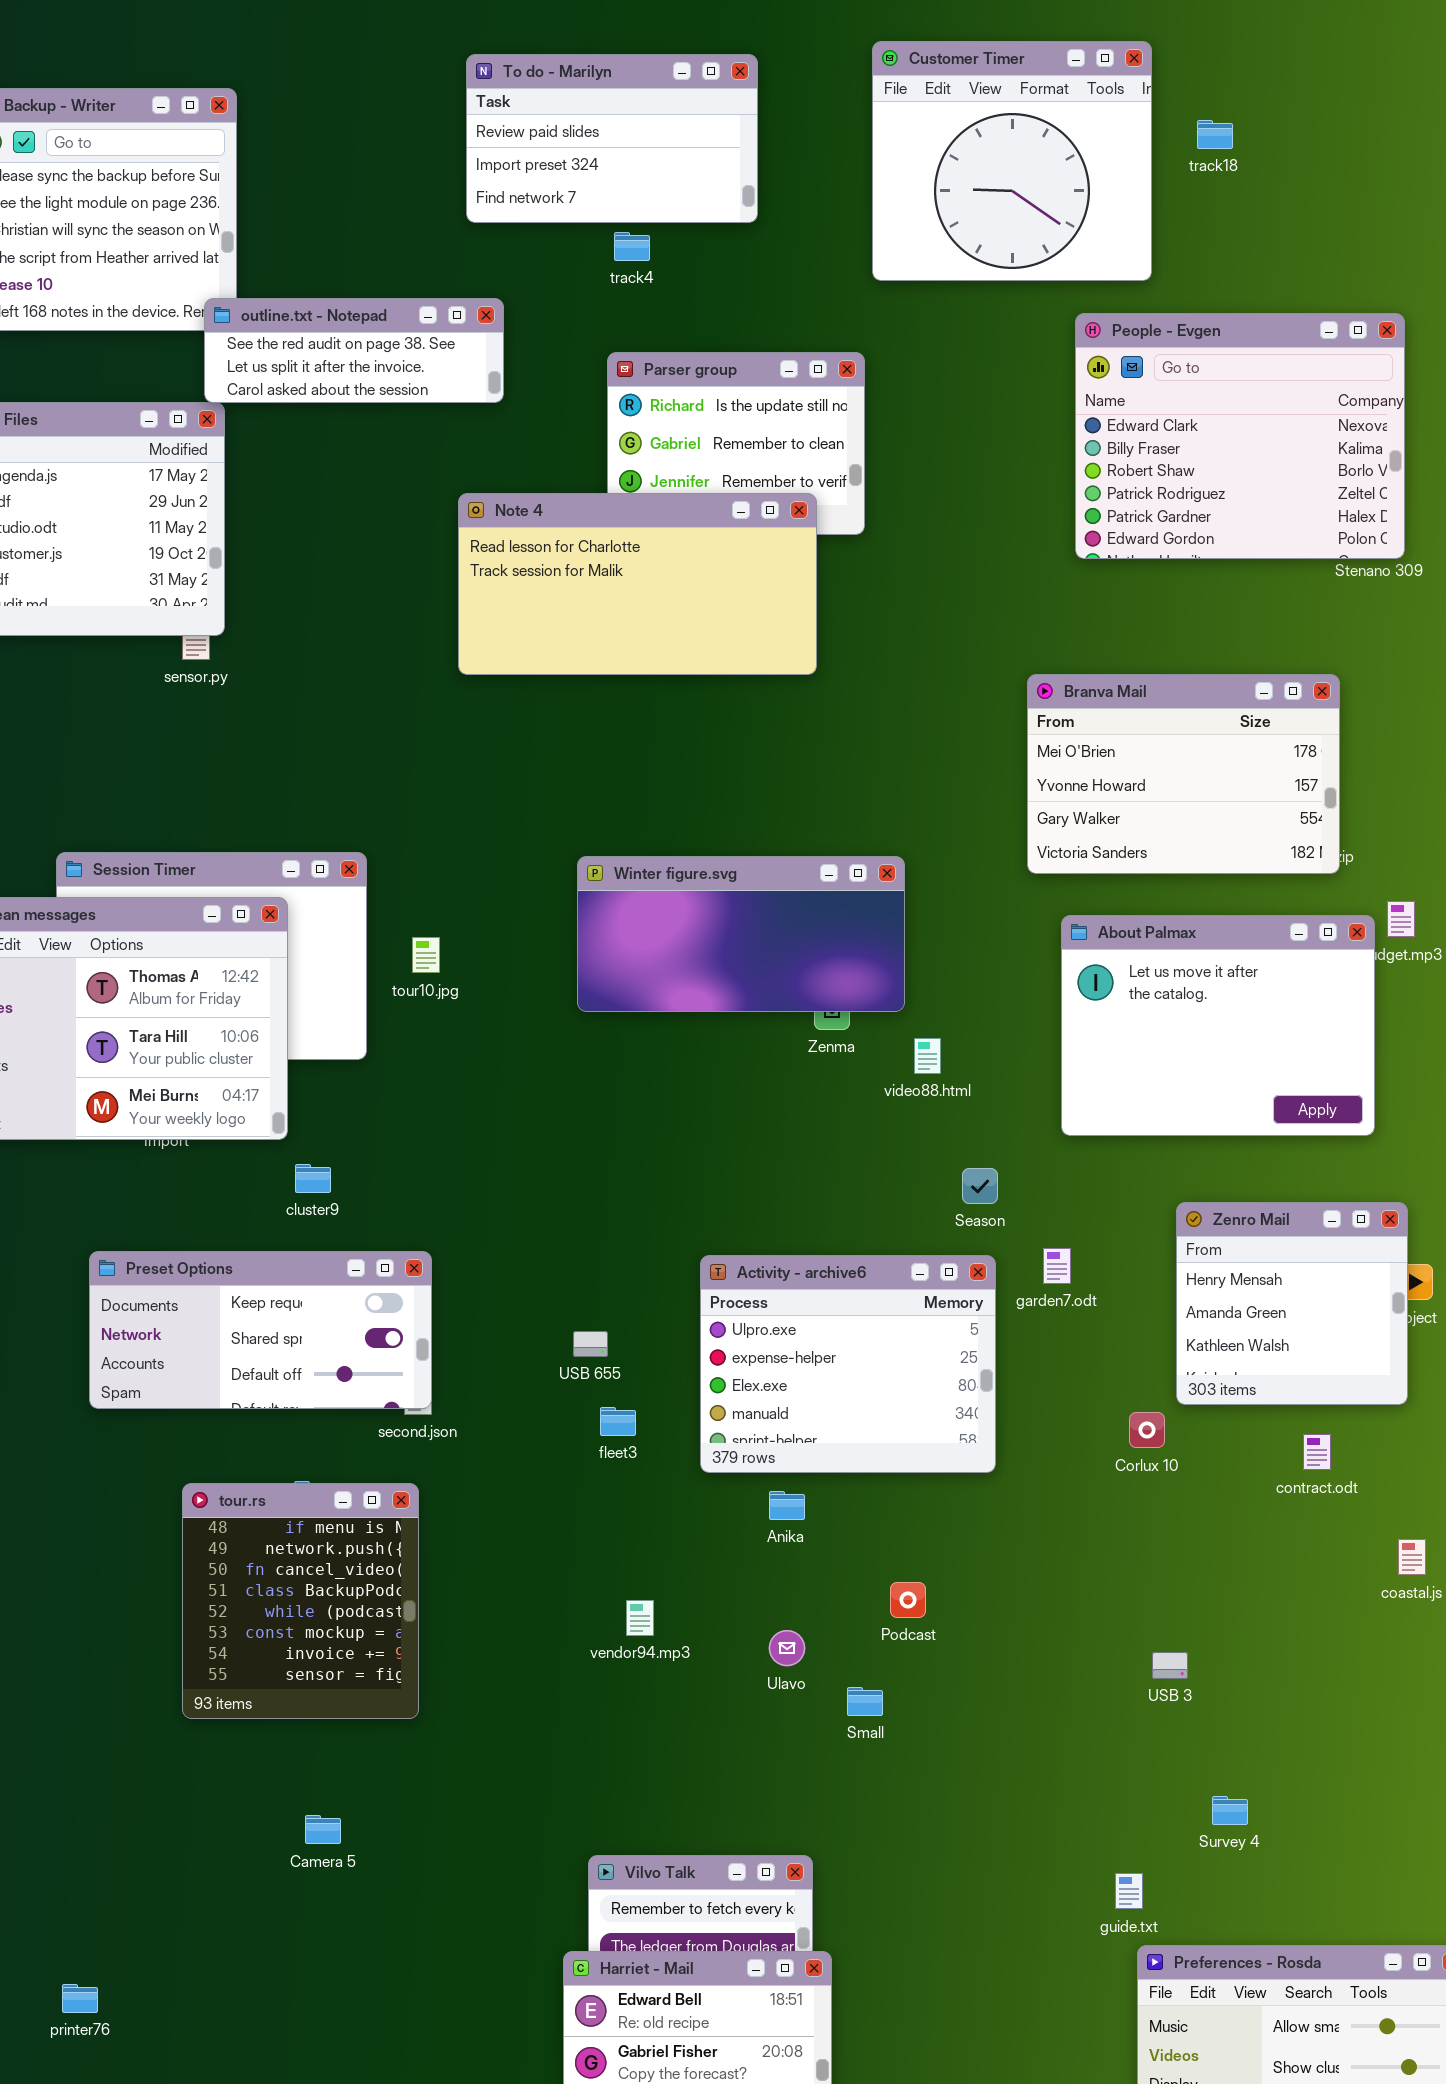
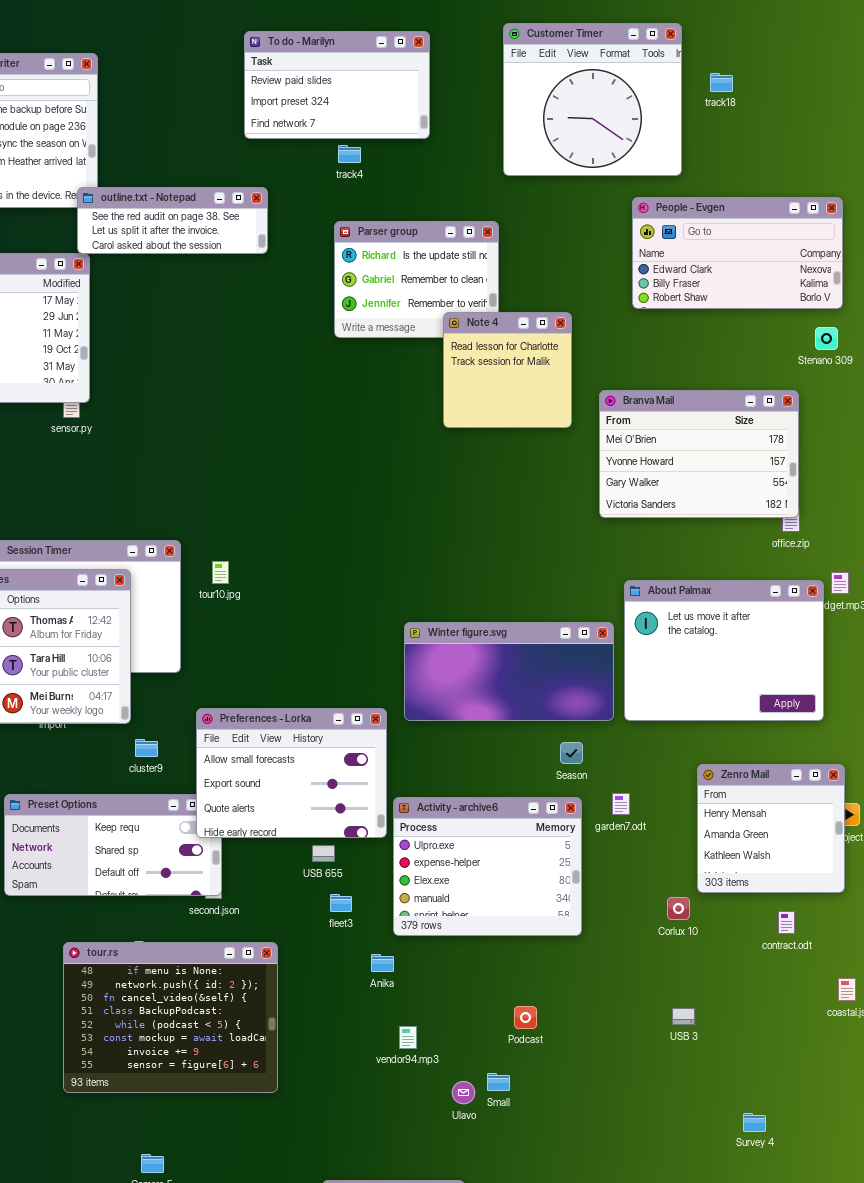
People - Evgen: [1075,313,1405,559] -> [632,197,843,309], resized
Note 4: [458,493,817,675] -> [443,312,572,428], moved, resized
Branva Mail: [1027,674,1340,874] -> [599,390,799,518], moved
Winter figure.svg: [577,856,905,1012] -> [404,622,614,721], moved
tour10.jpg: [412,937,440,973] -> [212,561,229,584], moved
Preferences - Lorka: none -> [196,708,387,838], opened
tour.rs: [182,1483,419,1719] -> [63,942,278,1093], resized
Anika: [769,1491,805,1520] -> [371,954,394,972], moved
vendor94.mp3: [626,1600,654,1636] -> [399,1026,417,1049], moved
Ulavo: [769,1630,805,1666] -> [452,1081,475,1104], moved
USB 3: [1152,1652,1188,1679] -> [672,1008,695,1025], moved
Survey 4: [1212,1796,1248,1825] -> [743,1113,766,1132], moved

